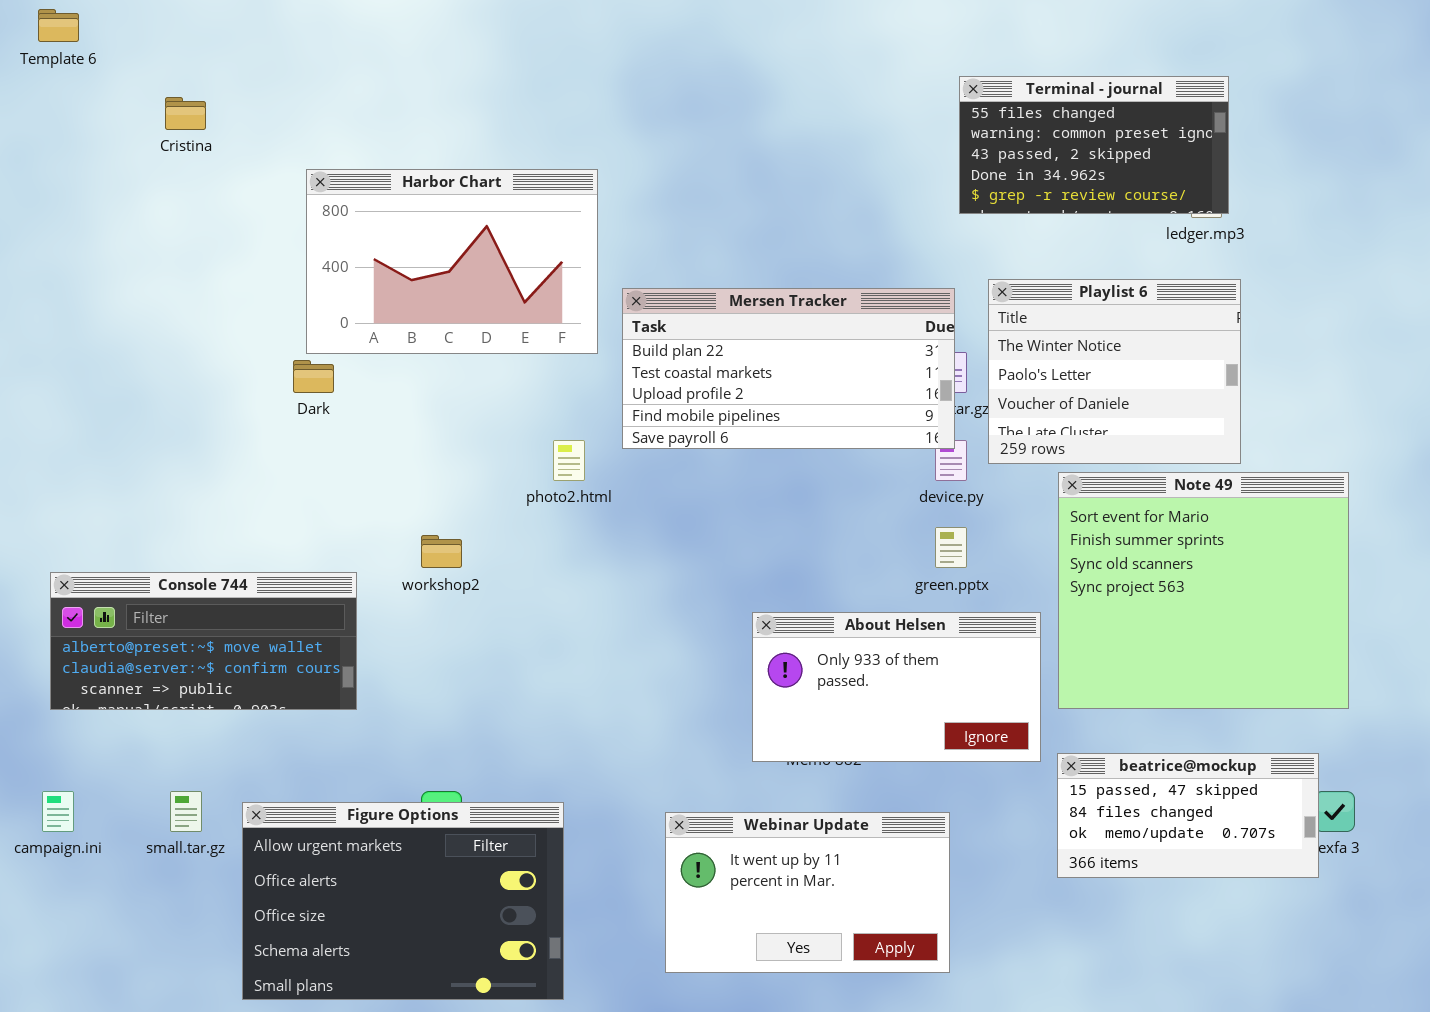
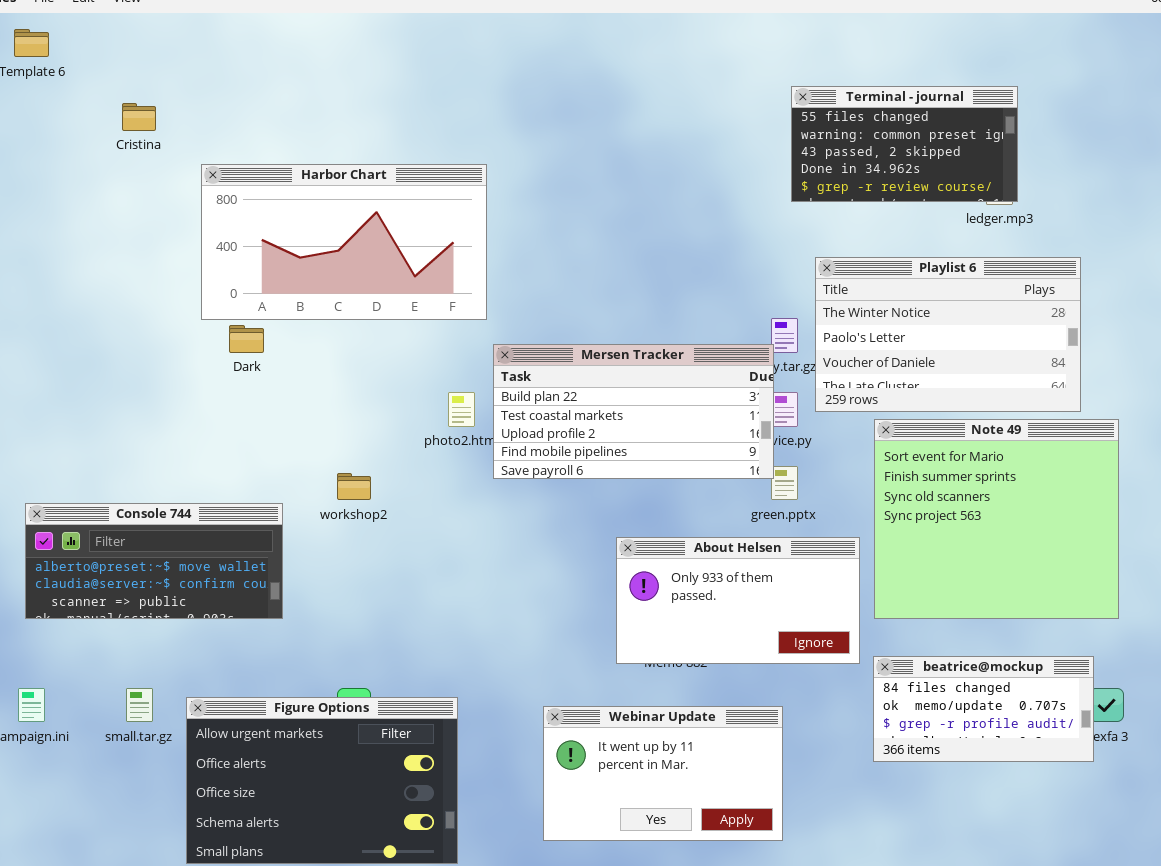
Harbor Chart: [306,169,598,354] -> [201,164,487,320], resized
Playlist 6: [988,279,1241,464] -> [815,257,1081,412], resized
Mersen Tracker: [622,288,955,449] -> [493,344,774,479], moved
beatrice@mockup: [1057,753,1319,878] -> [873,656,1094,762], scrolled down 1 row

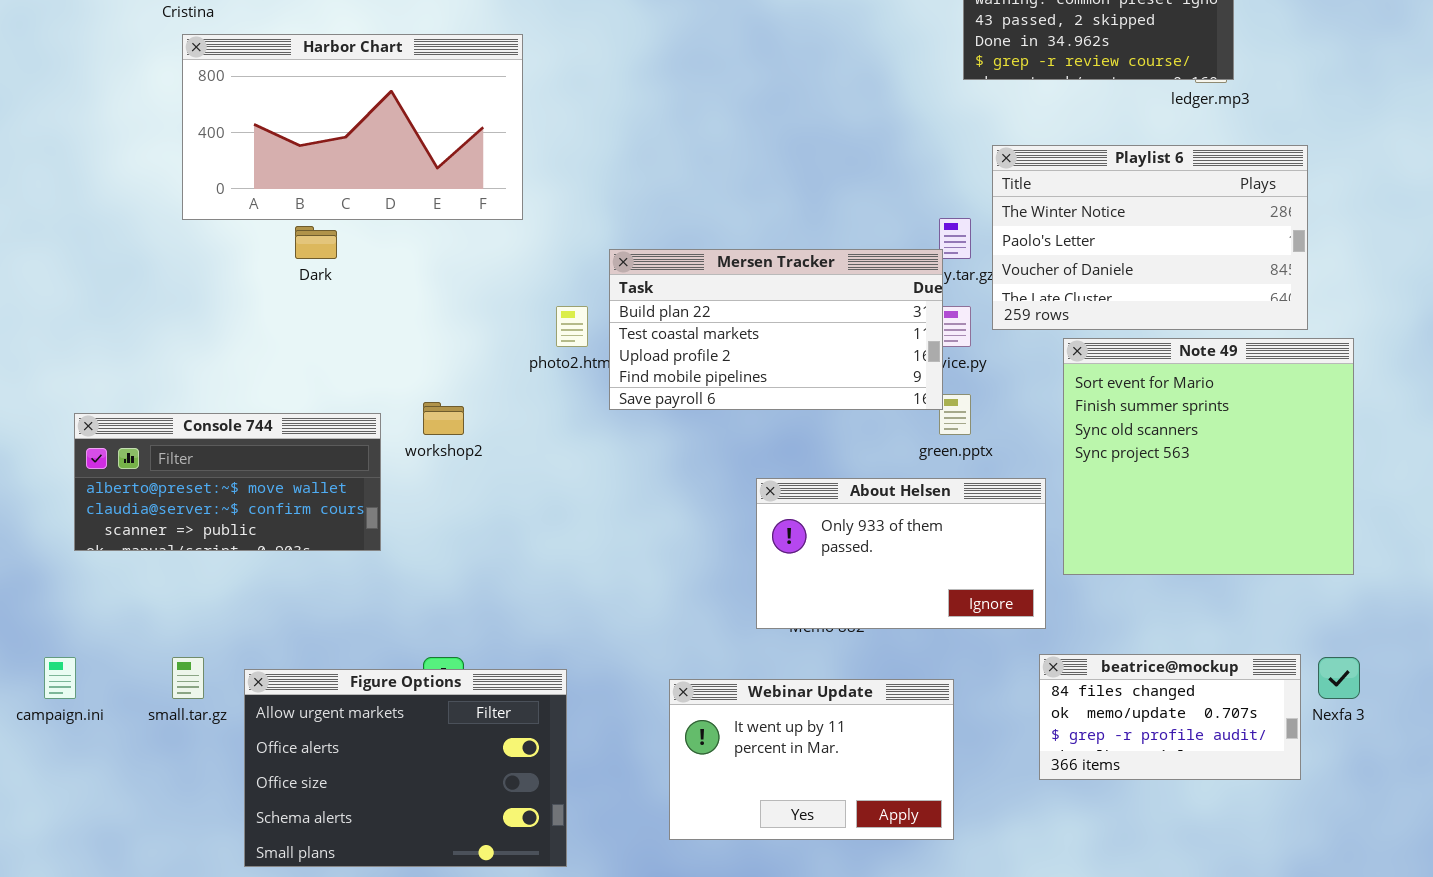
Harbor Chart: [201,164,487,320] -> [182,34,523,220], moved
Console 744: [25,503,283,619] -> [74,413,381,551], moved
beatrice@mockup: [873,656,1094,762] -> [1039,654,1301,780], moved

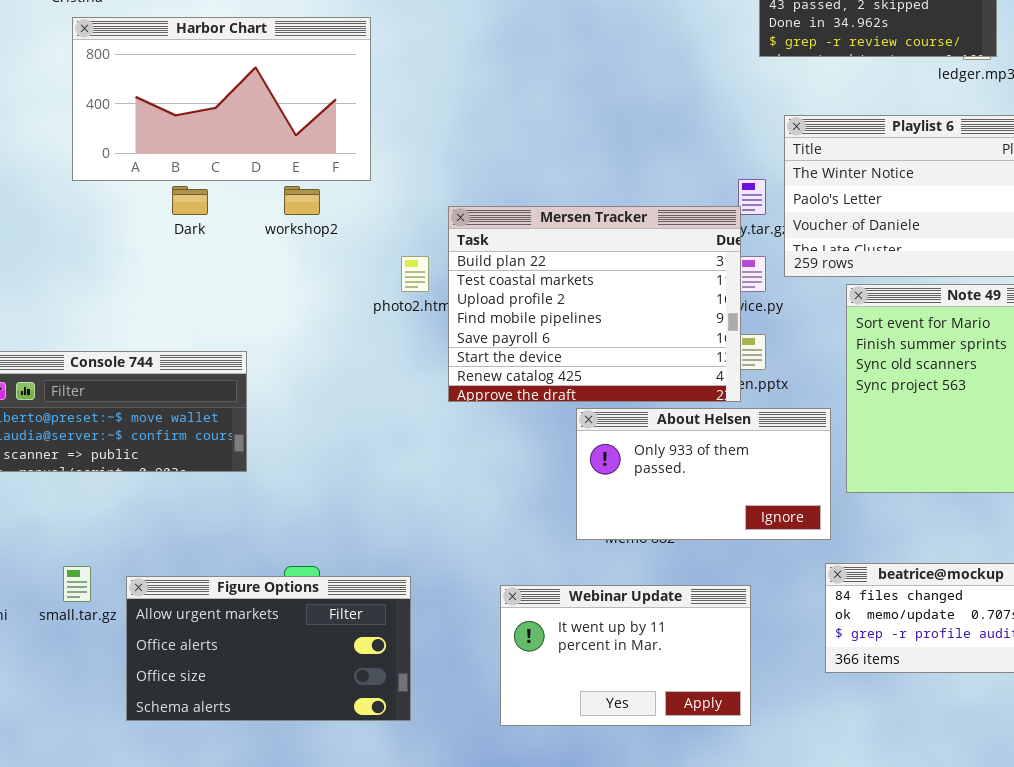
Mersen Tracker: [609,249,943,410] -> [448,206,741,402], resized
workshop2: [423,402,464,435] -> [284,186,320,215], moved
Figure Options: [244,669,567,867] -> [126,576,411,721], resized

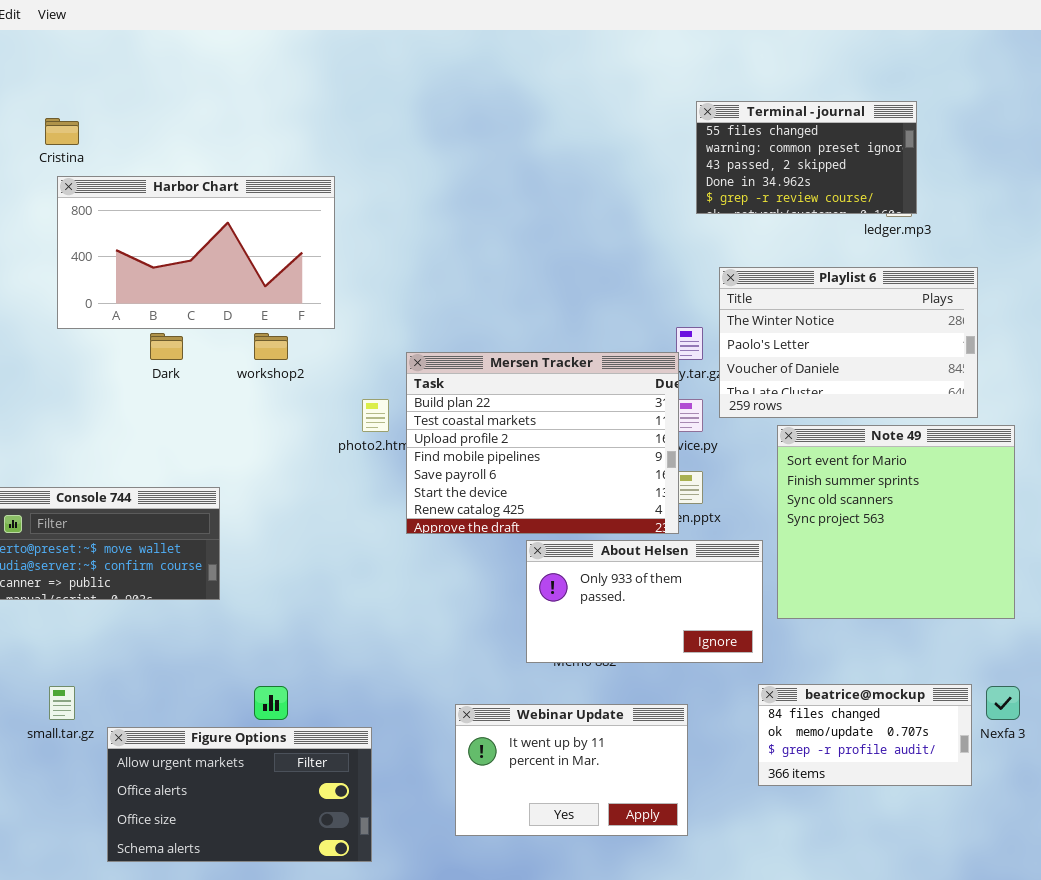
Figure Options: [126,576,411,721] -> [107,727,372,862], moved

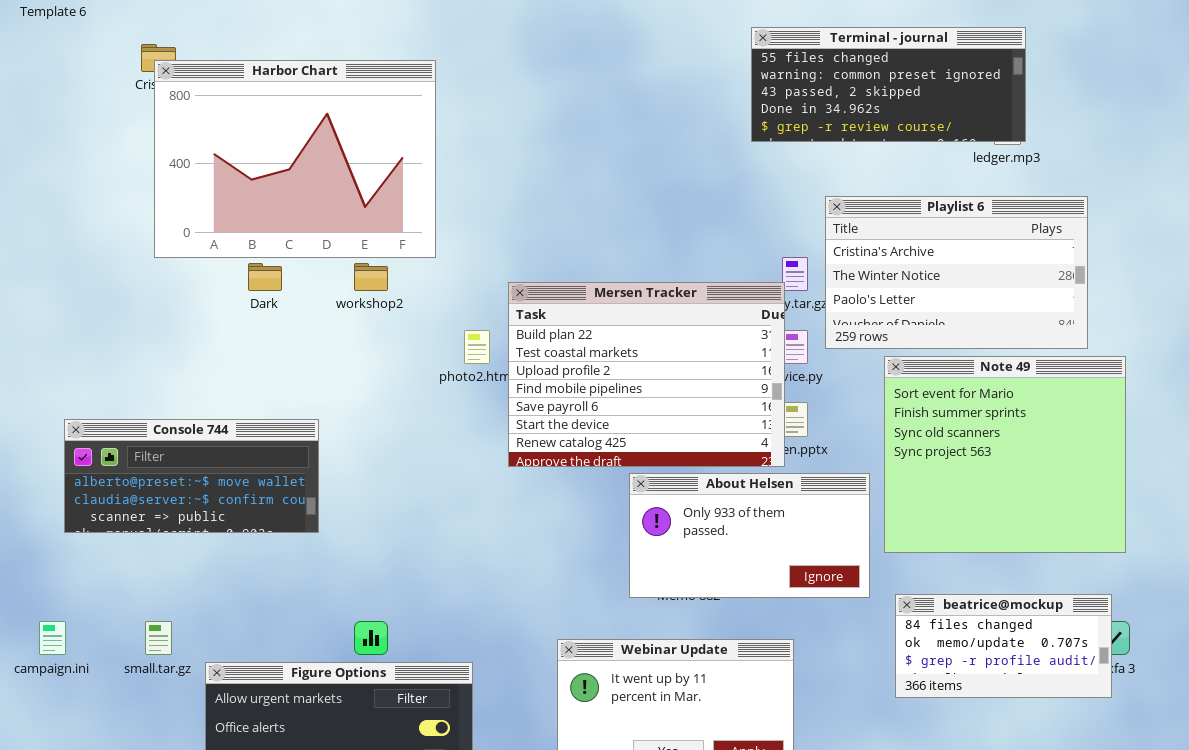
Terminal - journal: [696,101,917,214] -> [751,27,1026,142], resized
Harbor Chart: [57,176,335,329] -> [154,60,436,258], resized
Playlist 6: [719,267,978,418] -> [825,196,1088,349], scrolled up 1 row
beatrice@mockup: [758,684,972,786] -> [895,594,1112,698], moved

